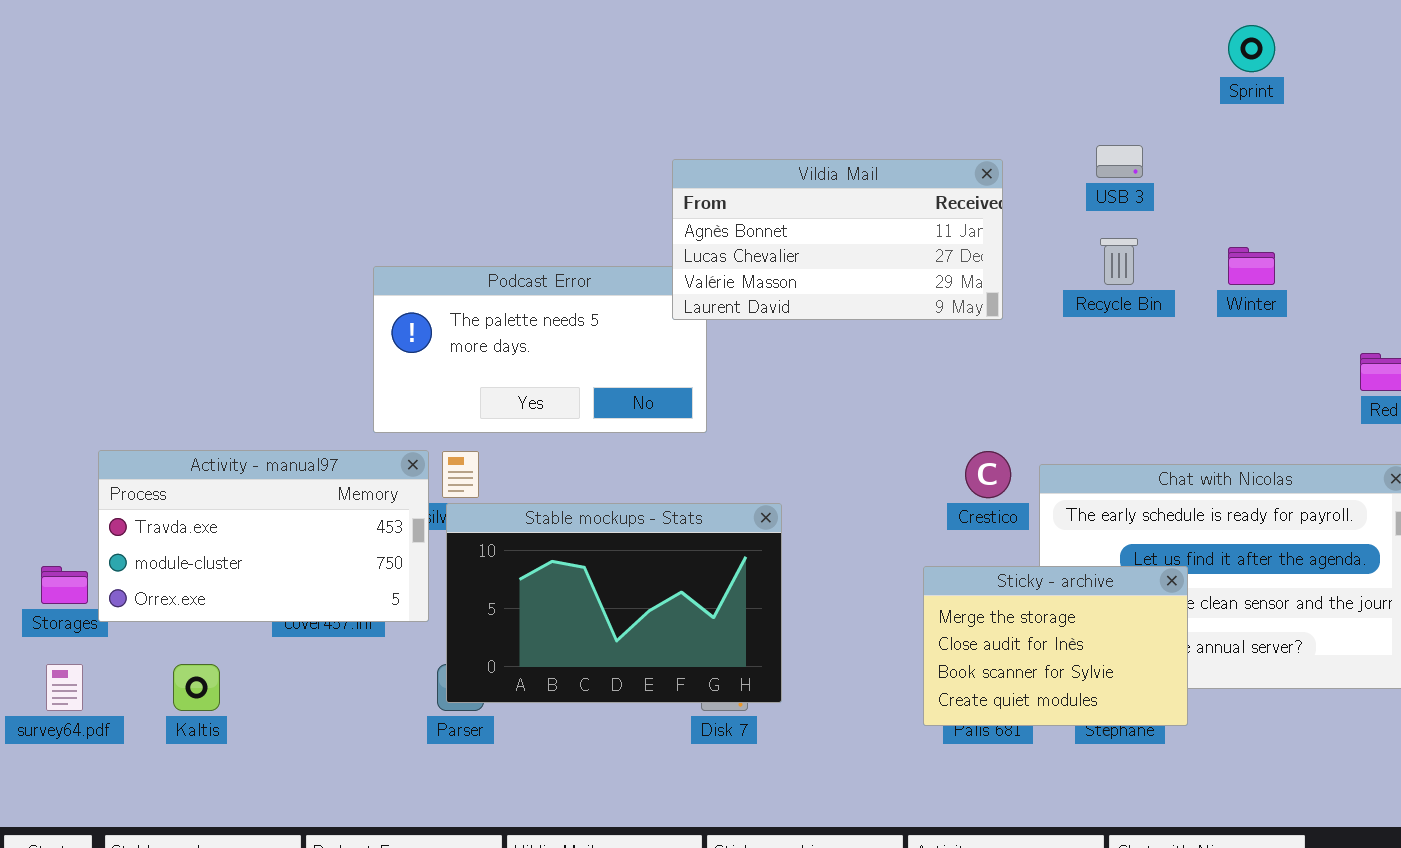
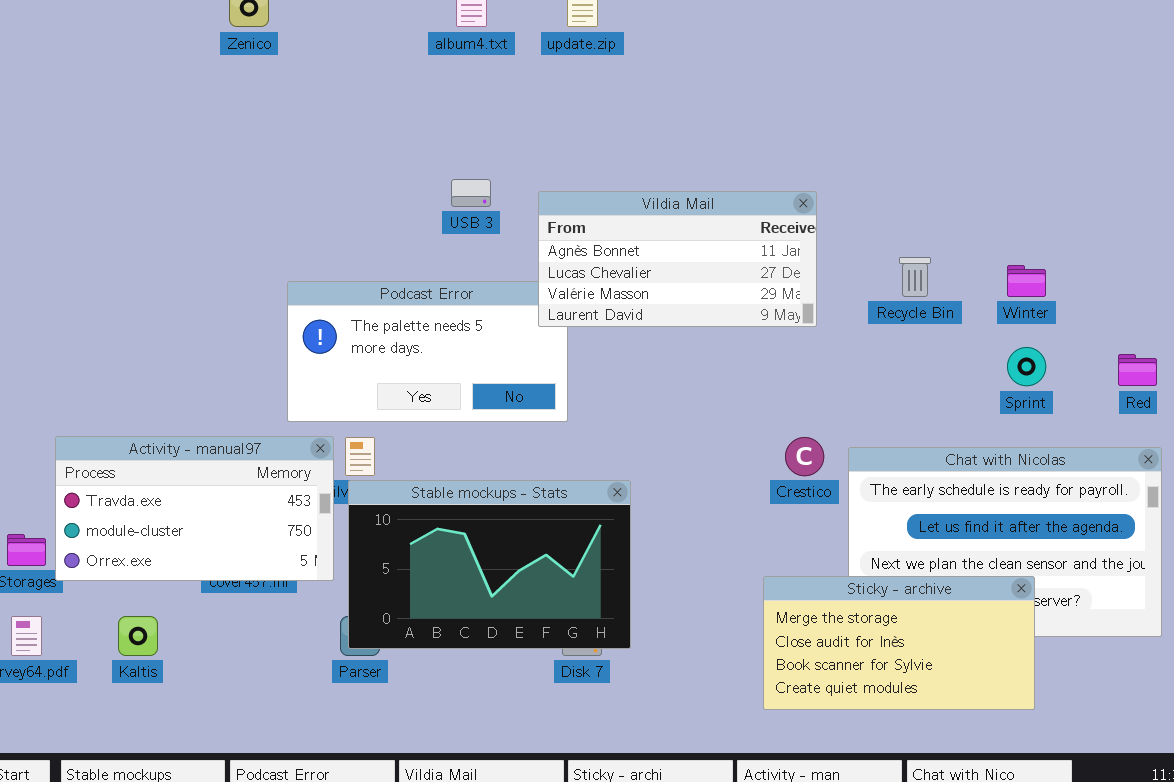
Sprint: [1228,25,1275,72] -> [1007,347,1046,386], moved
USB 3: [1096,145,1143,178] -> [451,179,491,207], moved
Sticky - archive: [923,566,1188,726] -> [763,576,1035,710], moved, resized

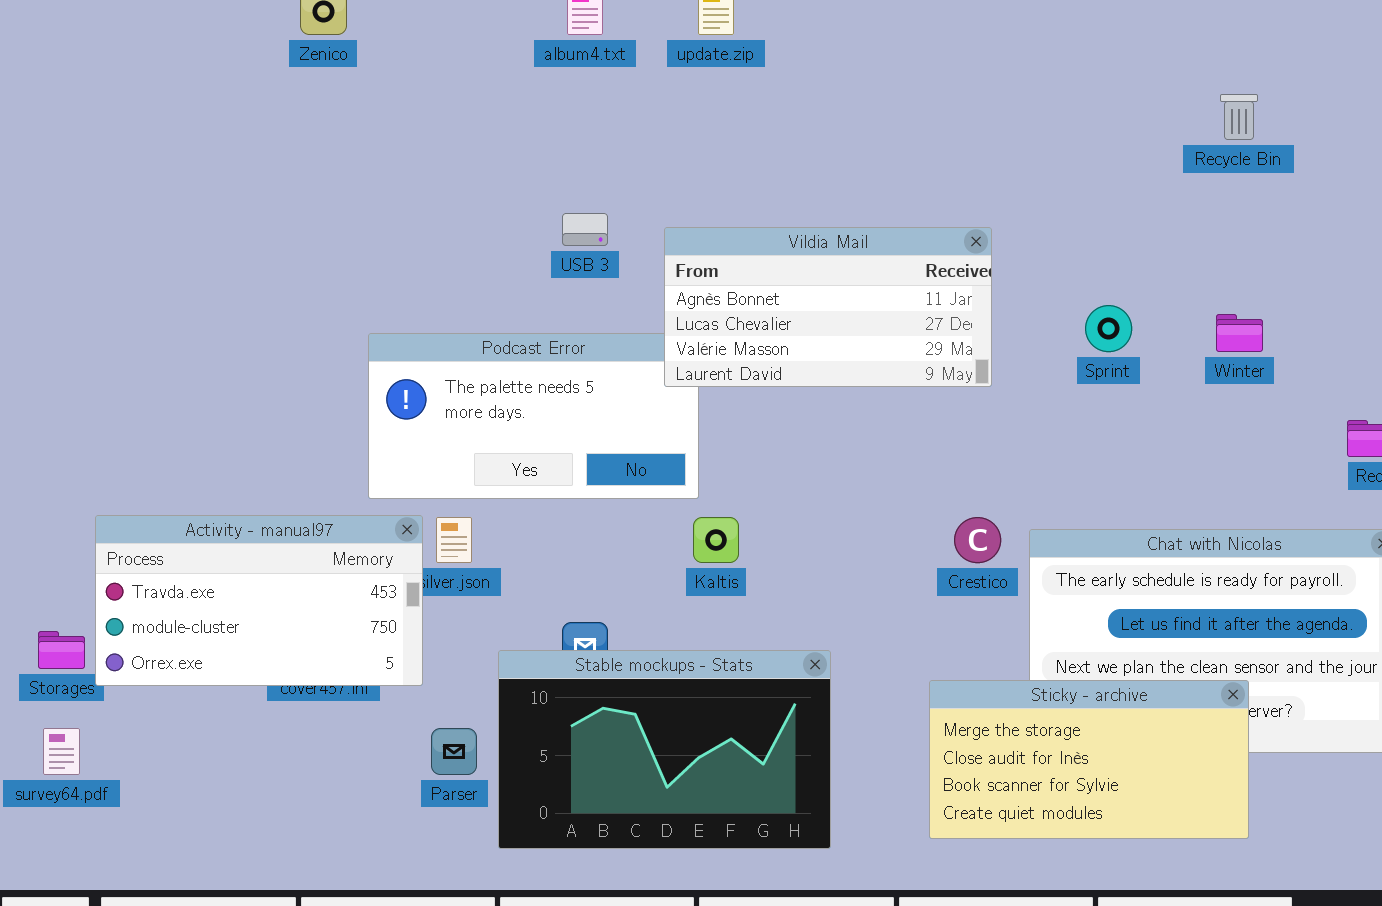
Recycle Bin: [899,257,931,297] -> [1220,94,1258,140], moved
Sprint: [1007,347,1046,386] -> [1085,305,1132,352], moved
Stable mockups - Stats: [348,480,631,649] -> [498,650,831,849], moved
Kaltis: [118,616,158,656] -> [693,517,739,563], moved

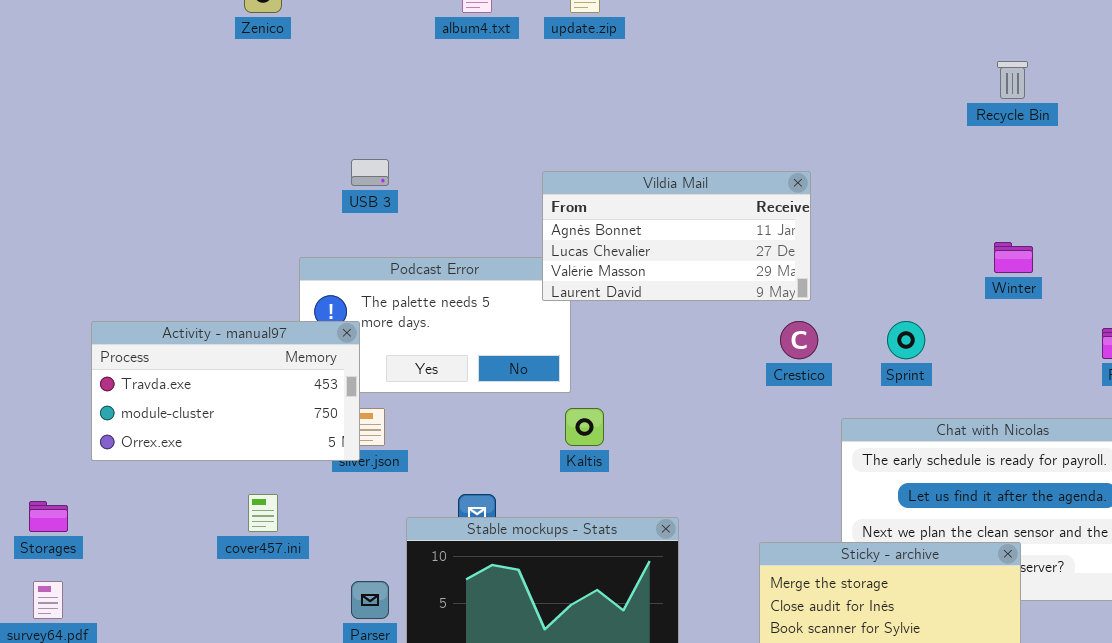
USB 3: [562,213,608,246] -> [351,159,389,186], moved
Sprint: [1085,305,1132,352] -> [887,321,925,359], moved
Activity - manual97: [95,515,423,686] -> [91,321,360,461], moved
Crestico: [954,517,1001,563] -> [780,321,818,359], moved

